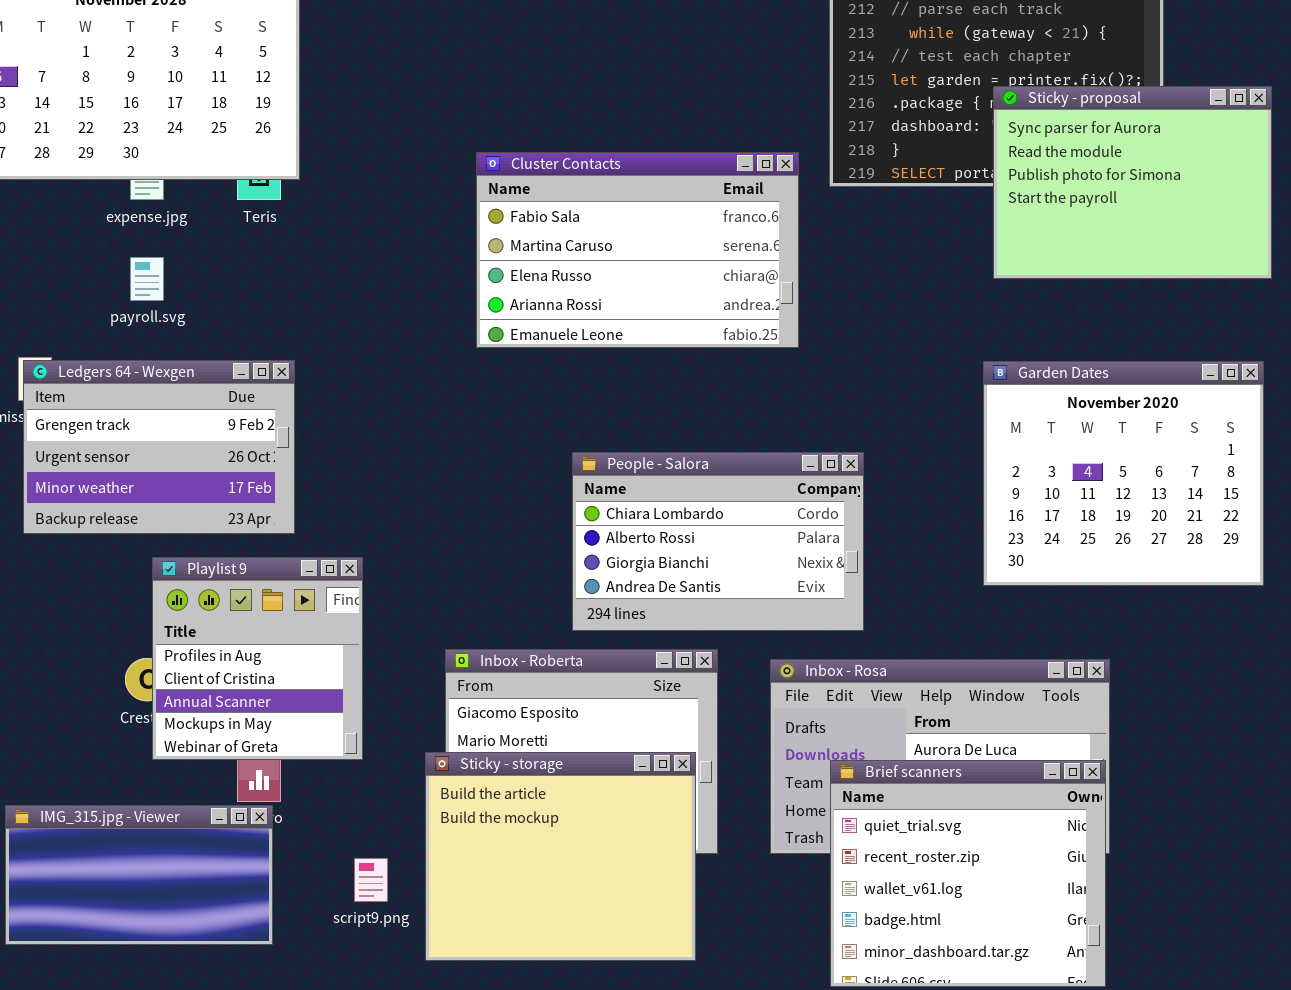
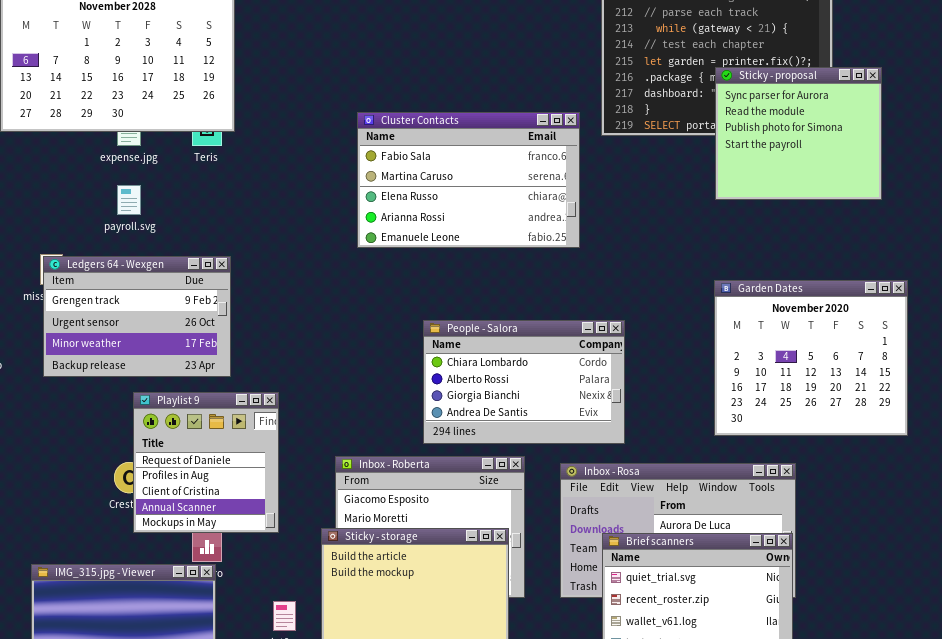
Sticky - proposal: [993,86,1272,279] -> [715,67,882,200], resized
Garden Dates: [983,361,1264,586] -> [714,280,908,436], moved
Playlist 9: [152,557,363,760] -> [133,392,279,533], scrolled up 1 row

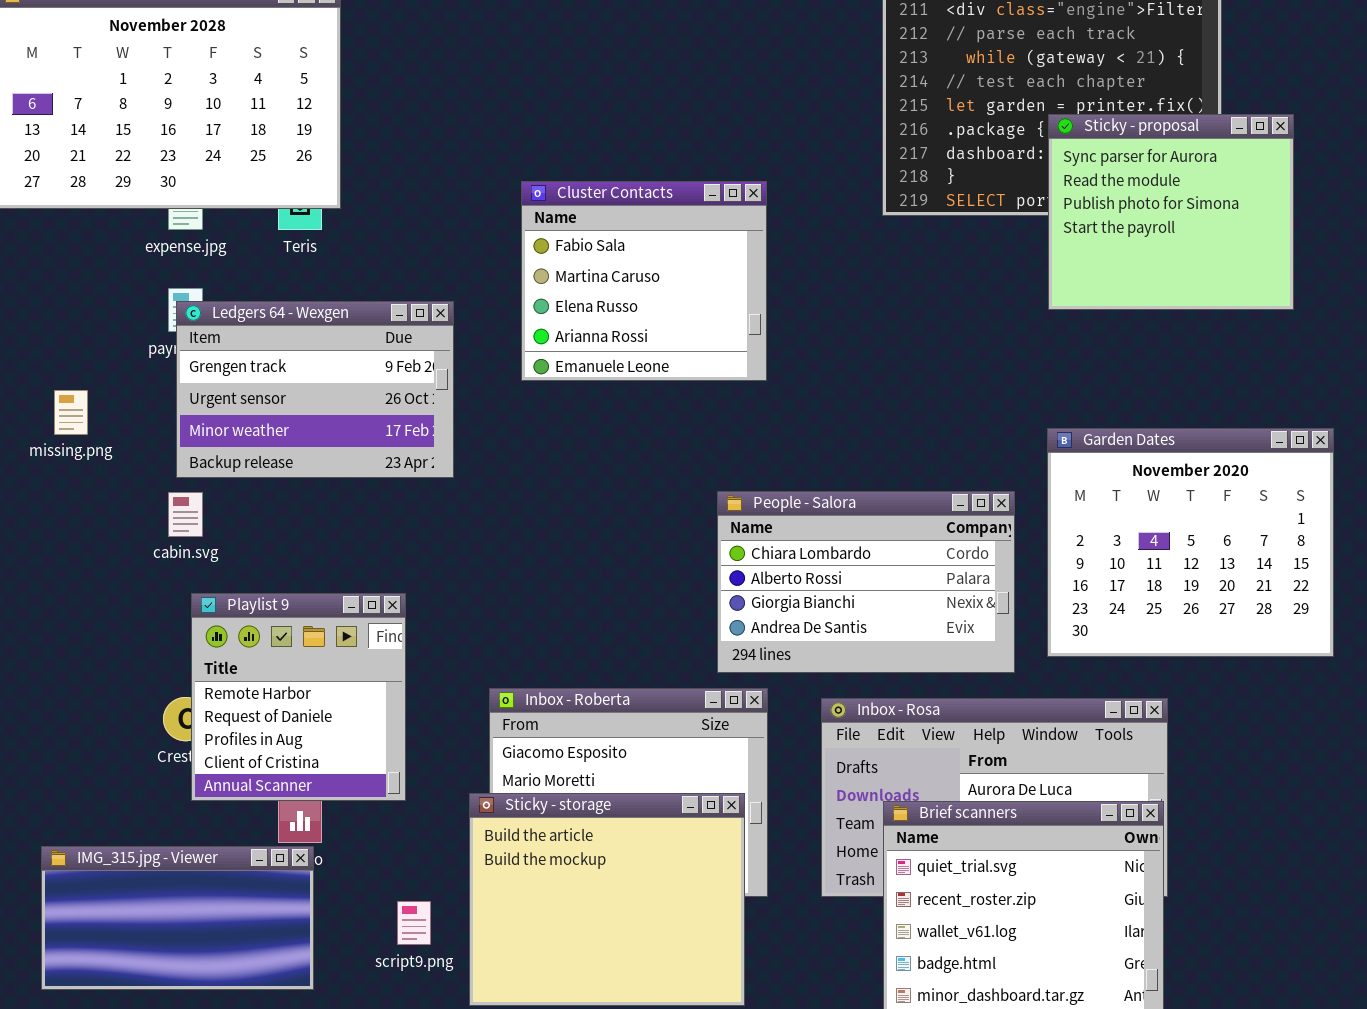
Cluster Contacts: [357,112,580,248] -> [521,181,767,381], resized
Ledgers 64 - Wexgen: [43,256,231,377] -> [176,301,454,478], moved
People - Salora: [423,320,625,444] -> [717,491,1015,673], moved
Playlist 9: [133,392,279,533] -> [191,593,406,801], scrolled up 1 row

